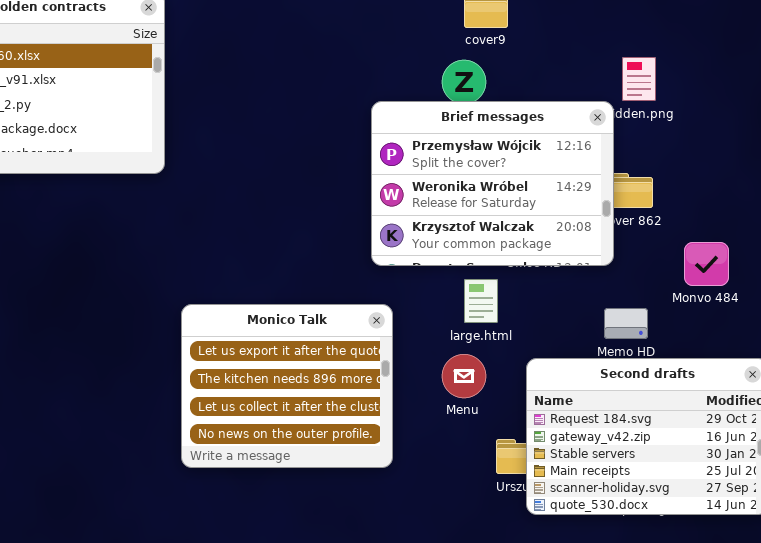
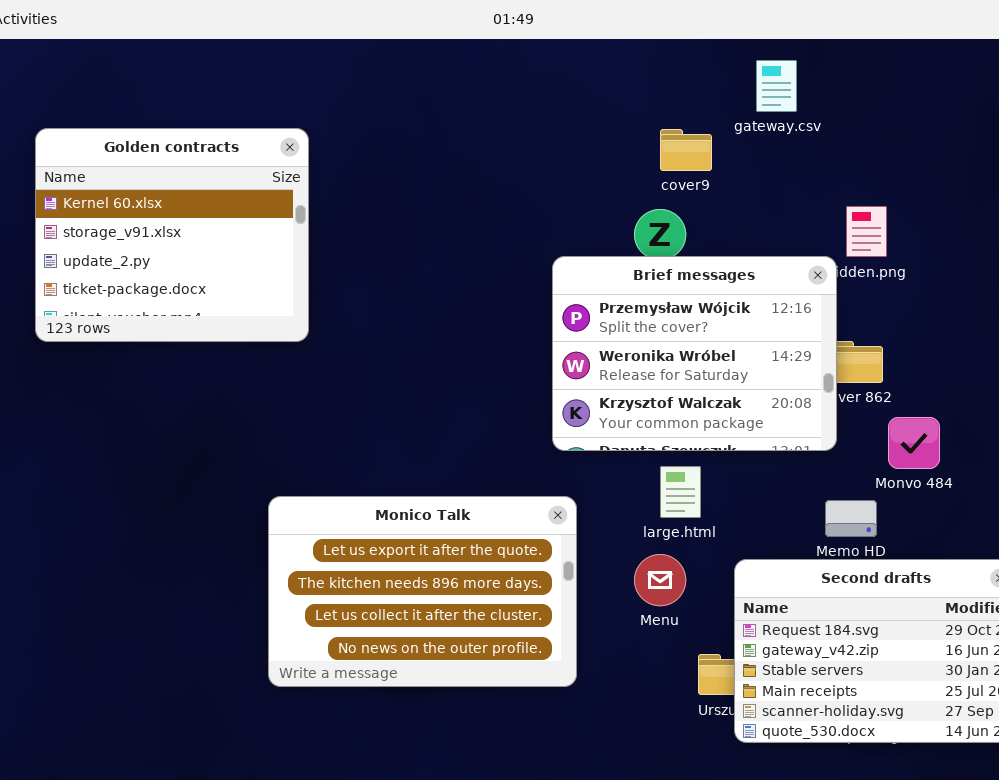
Monvo 484: [684,242,729,286] -> [888,417,940,469], moved
Monico Talk: [181,304,393,468] -> [268,496,577,687], resized

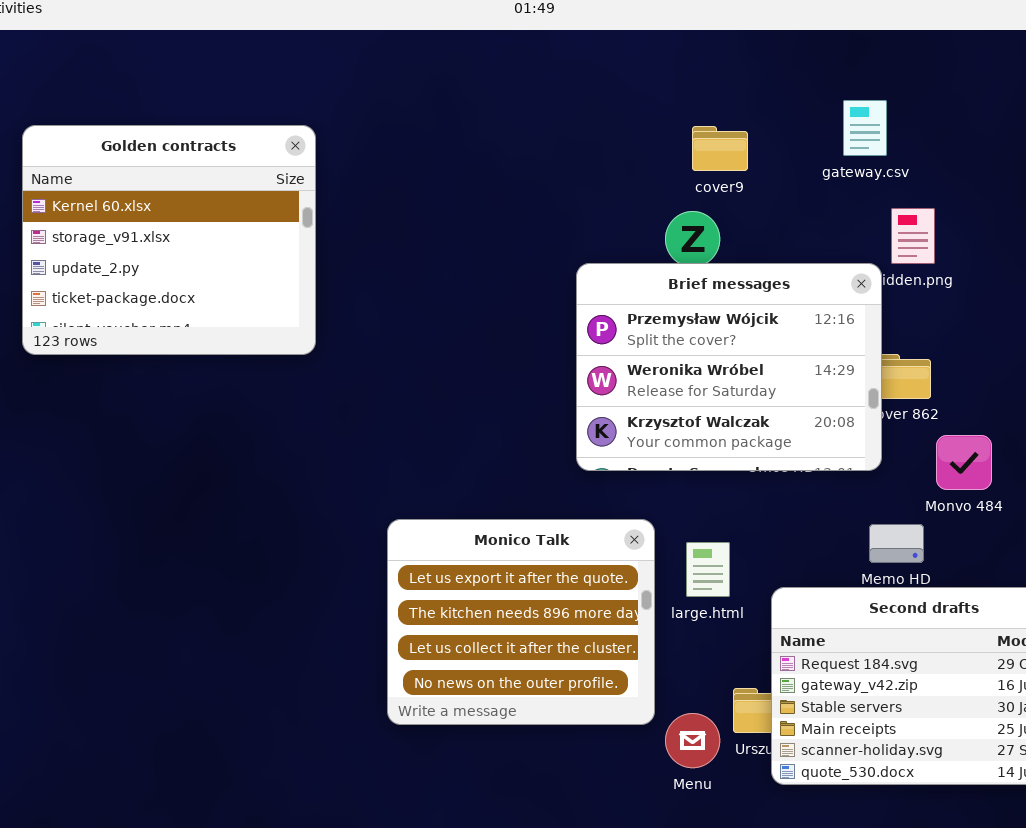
gateway.csv: [756,60,797,112] -> [843,100,887,156], moved
large.html: [660,466,701,518] -> [686,542,730,597], moved
Monico Talk: [268,496,577,687] -> [387,519,655,725], moved, resized
Menu: [634,554,686,606] -> [665,713,720,768], moved

